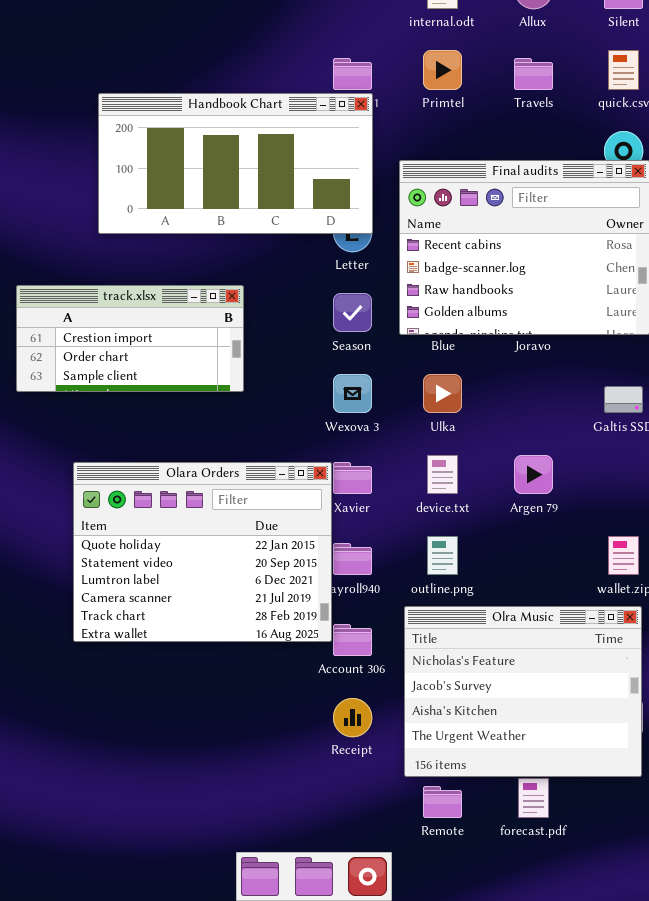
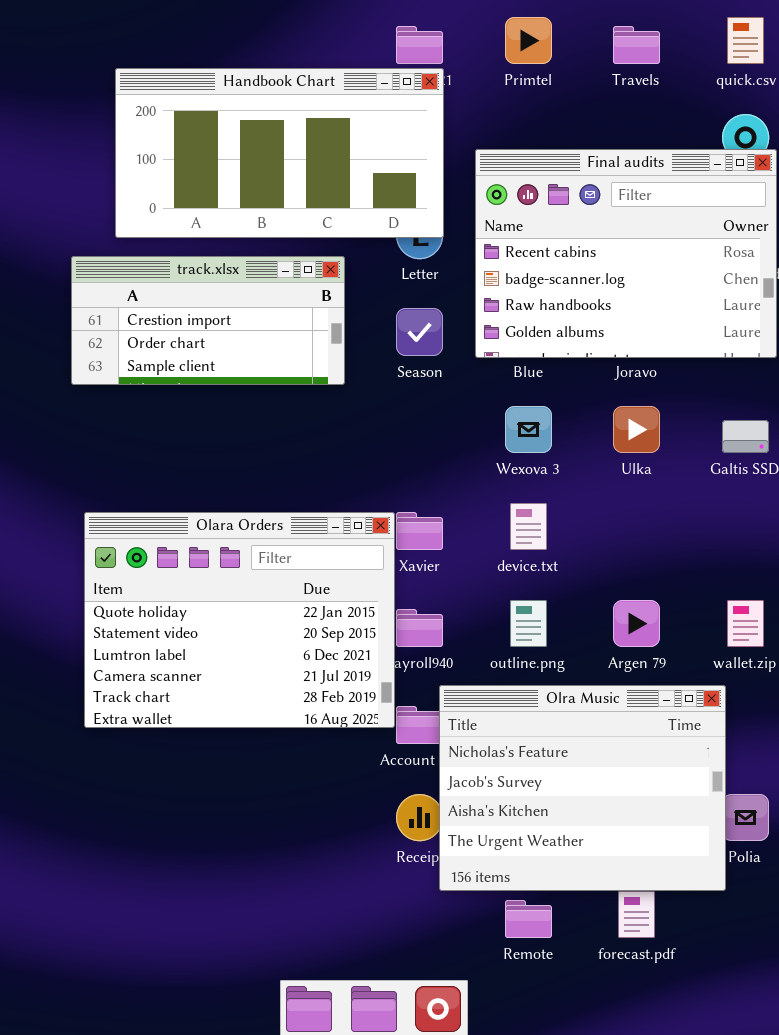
track.xlsx: [16,285,244,392] -> [71,256,345,385], moved
Wexova 3: [333,374,372,413] -> [505,406,552,453], moved
Ulka: [423,374,462,413] -> [613,406,660,453], moved
Argen 79: [514,455,553,494] -> [613,600,660,647], moved
Olra Music: [404,606,642,777] -> [439,685,726,891], moved

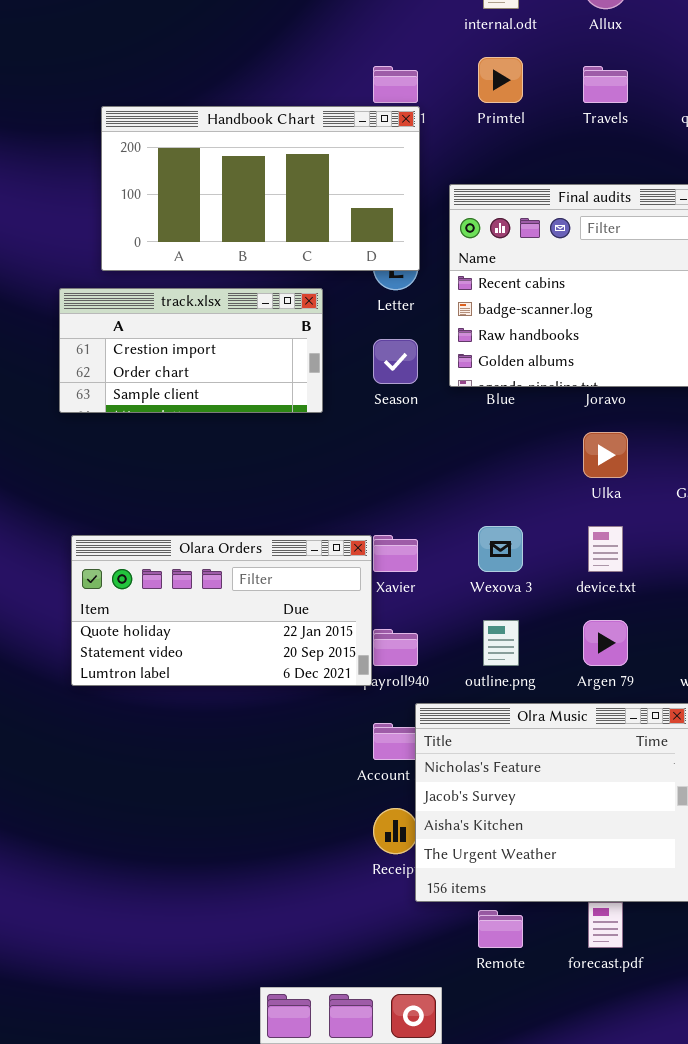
Wexova 3: [505,406,552,453] -> [478,526,523,572], moved
device.txt: [510,503,547,550] -> [588,526,623,572], moved
Olara Orders: [84,512,395,728] -> [71,535,372,686], resized

